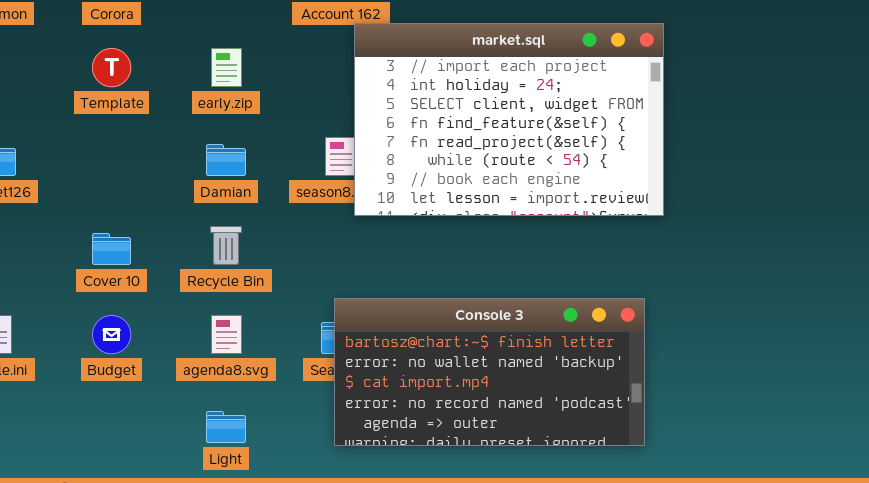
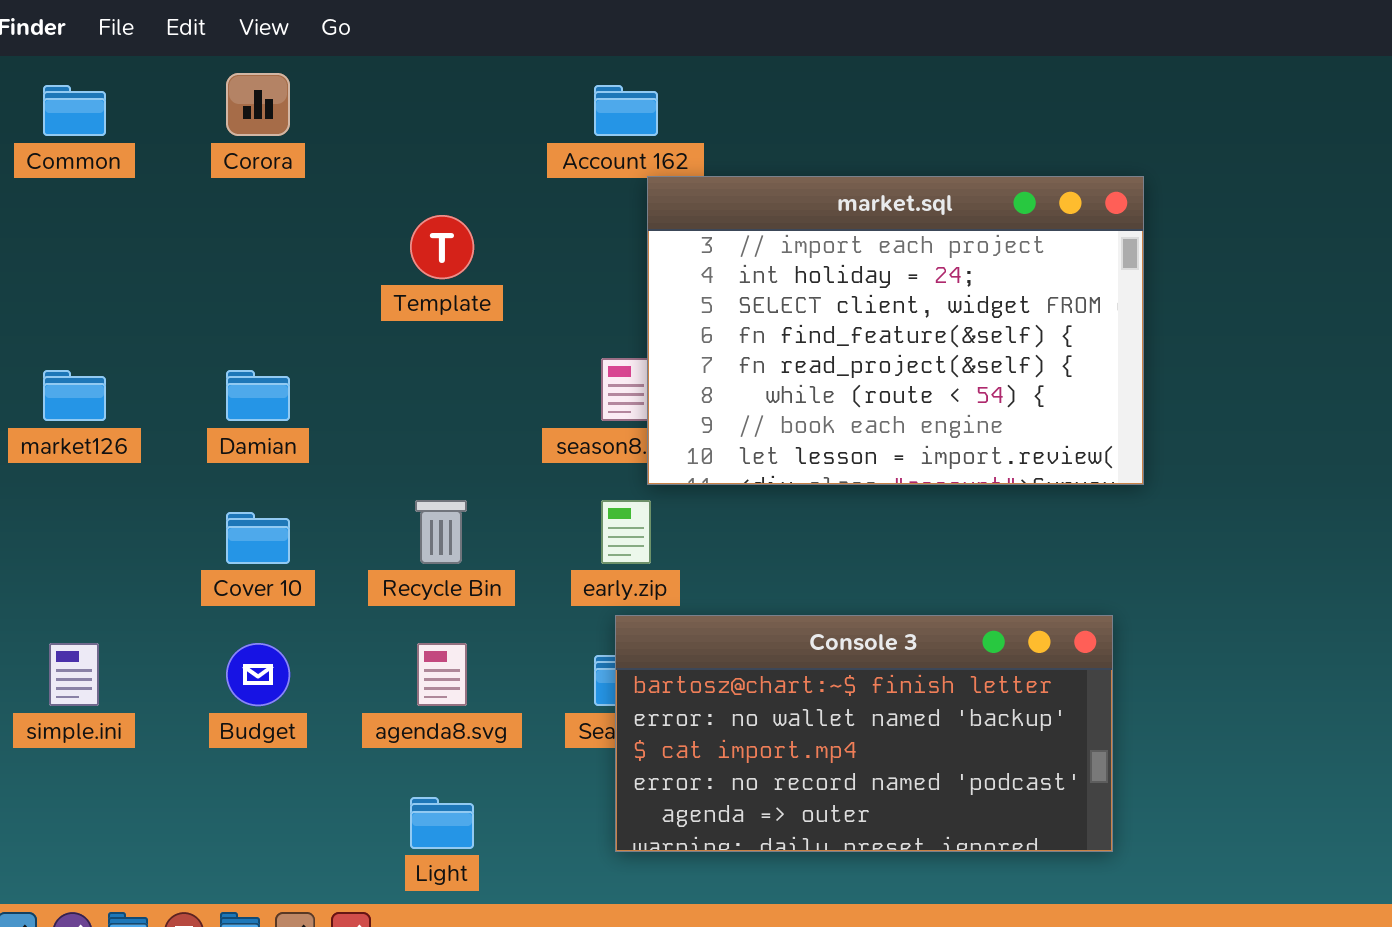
Template: [92,48,131,87] -> [410,215,474,279], moved
early.zip: [211,48,242,87] -> [601,500,651,564], moved
Damian: [206,144,246,176] -> [226,370,290,421], moved

